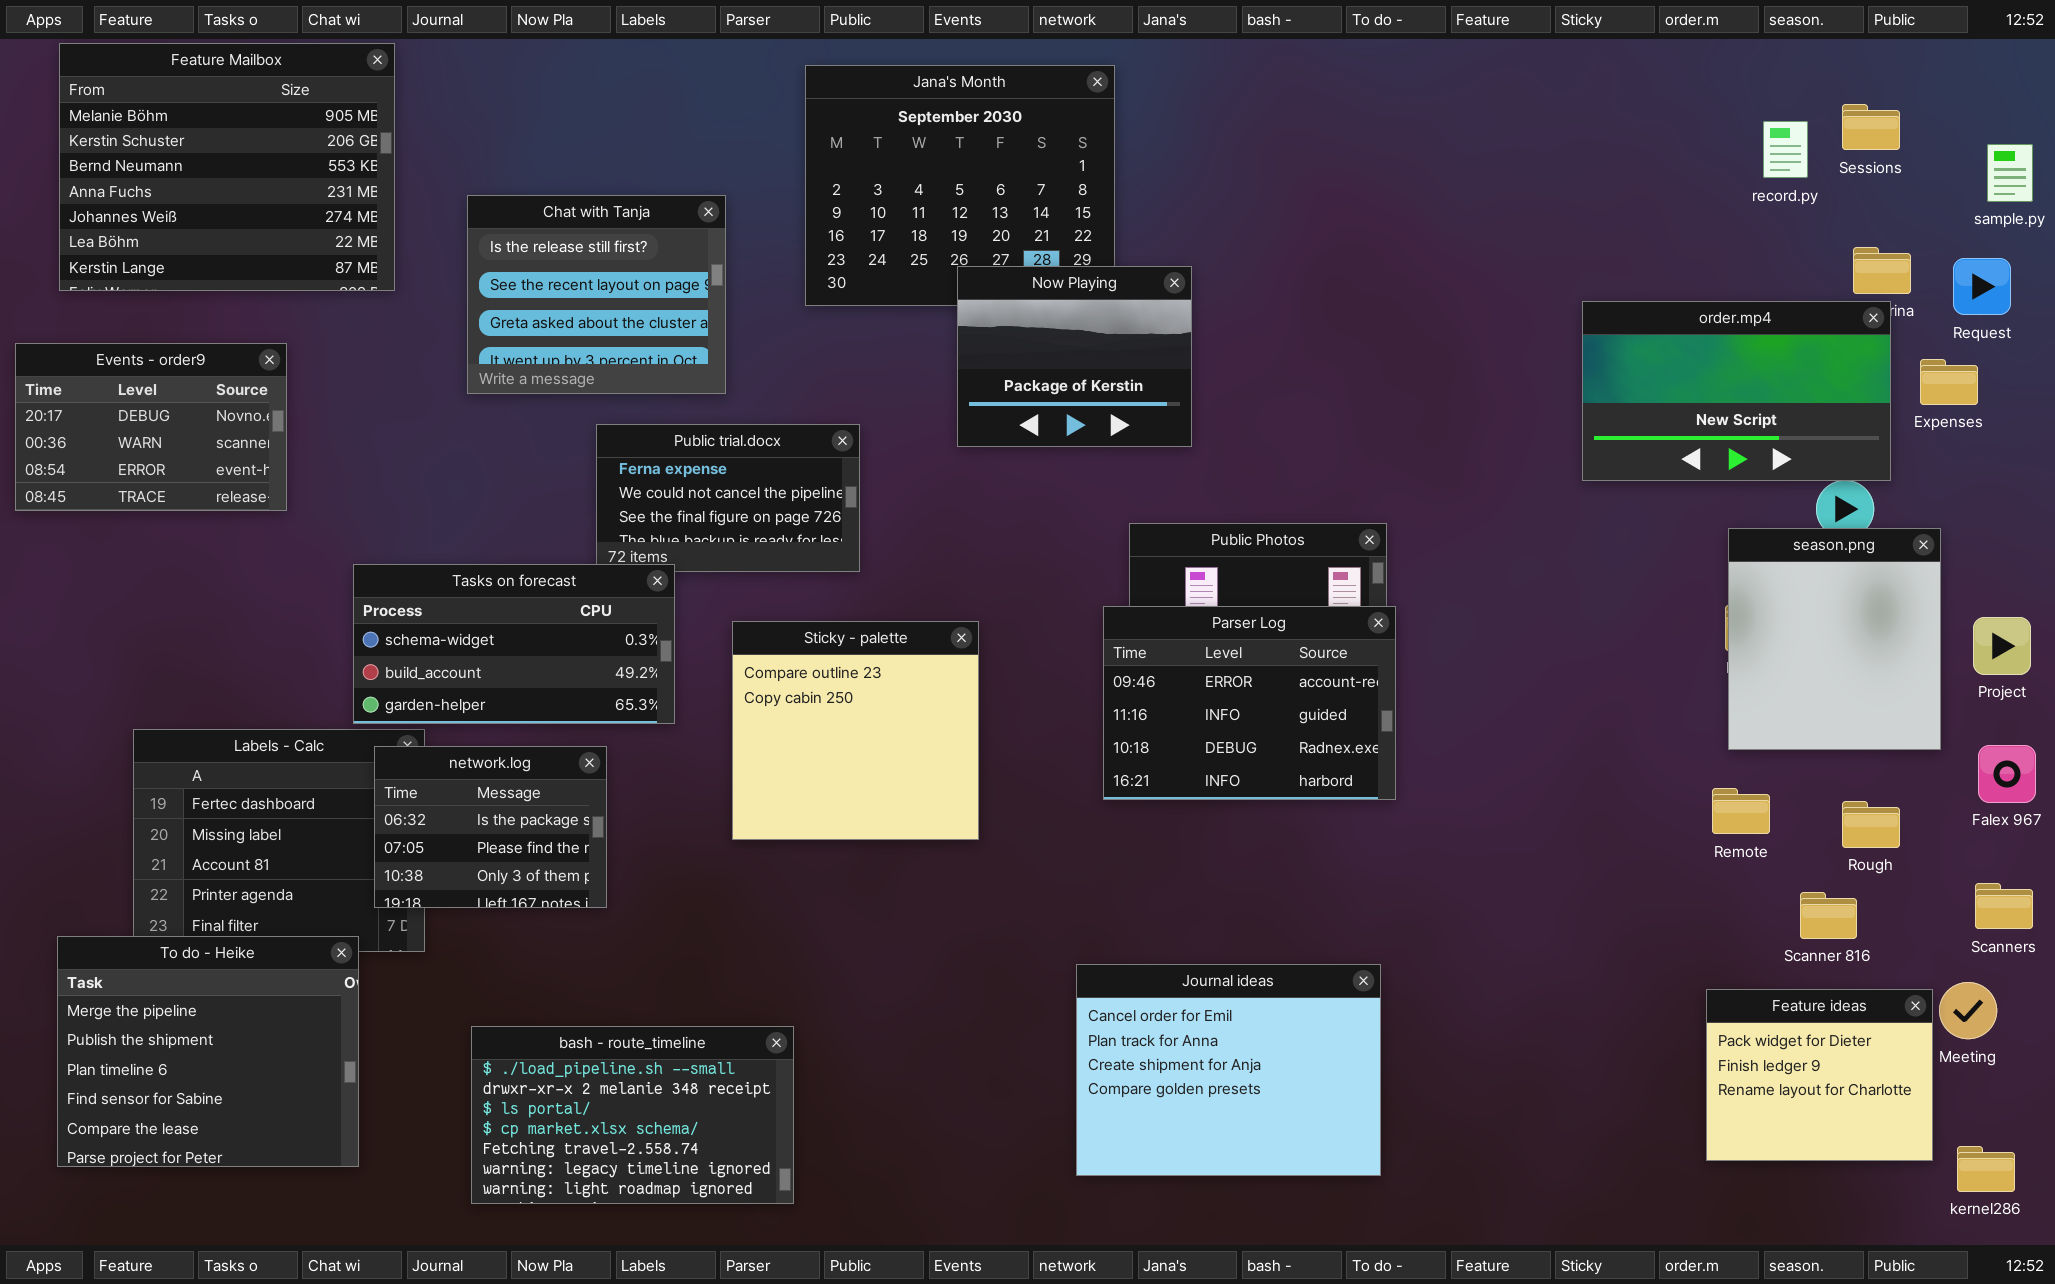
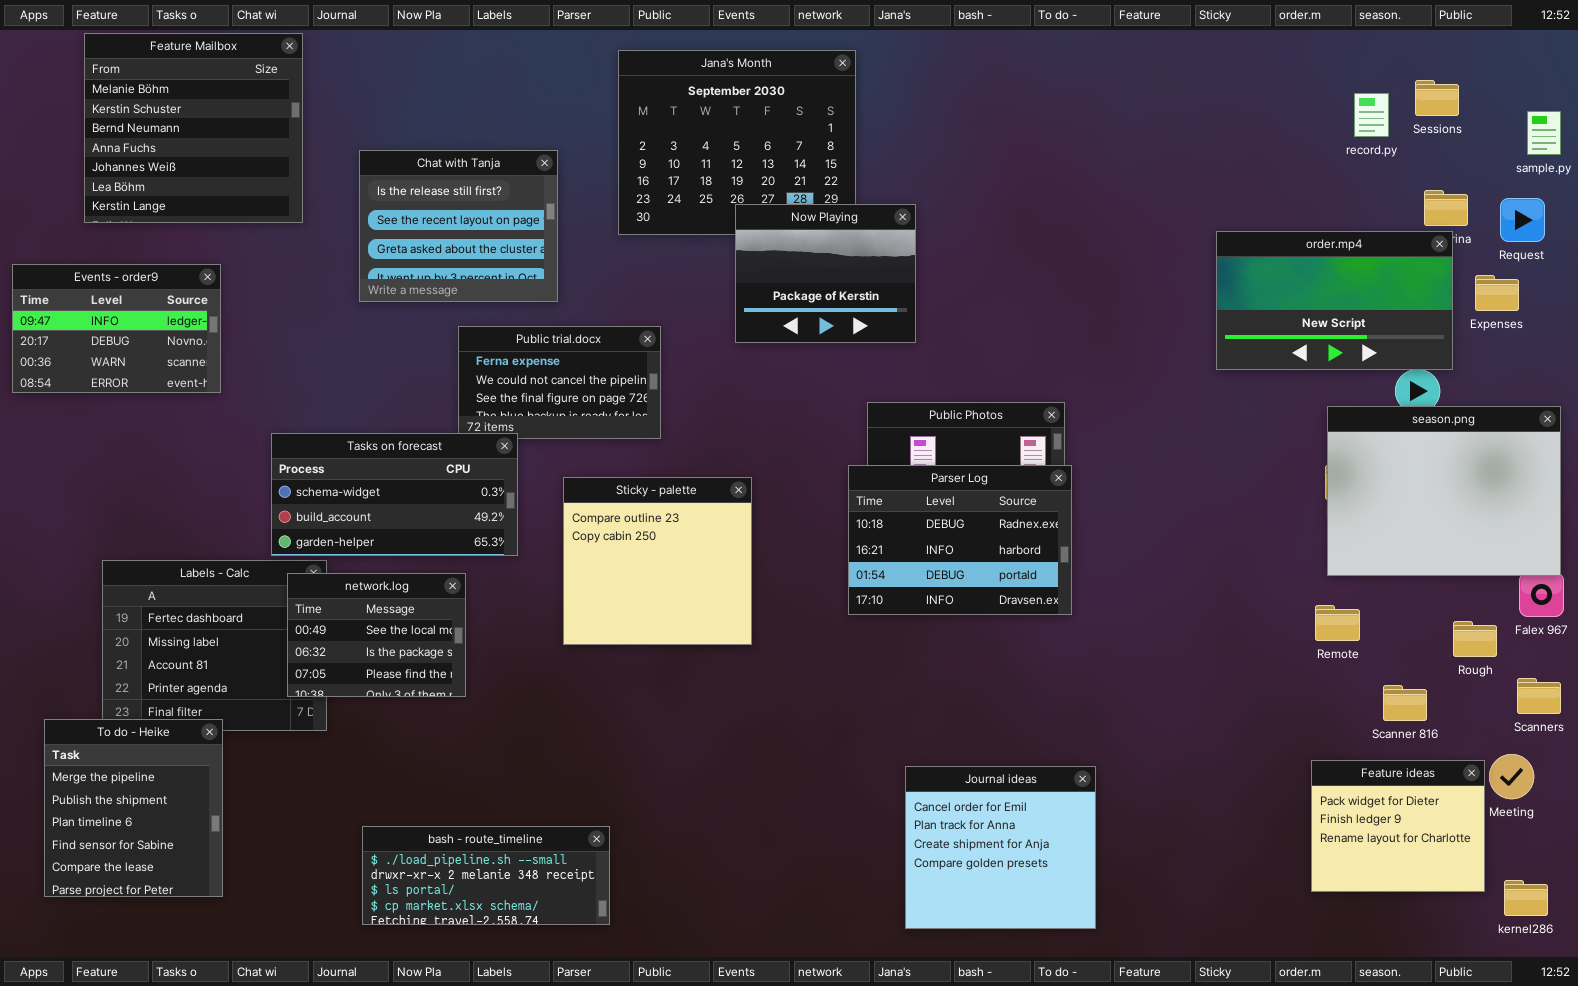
Feature Mailbox: [59,43,395,291] -> [84,33,303,223], resized
Events - order9: [15,343,287,511] -> [12,264,221,393], scrolled up 1 row
season.png: [1728,528,1941,750] -> [1327,406,1561,576], resized
Parser Log: [1103,606,1396,800] -> [848,465,1072,615], scrolled down 2 rows
network.log: [374,746,607,908] -> [287,573,466,697], scrolled up 1 row
Rough: [1842,801,1900,848] -> [1453,621,1497,657], moved
To do - Heike: [57,936,359,1167] -> [44,719,223,897], resized
Journal ideas: [1076,964,1381,1176] -> [905,766,1096,929], moved, resized
bash - route_timeline: [471,1026,794,1204] -> [362,826,610,925], resized

